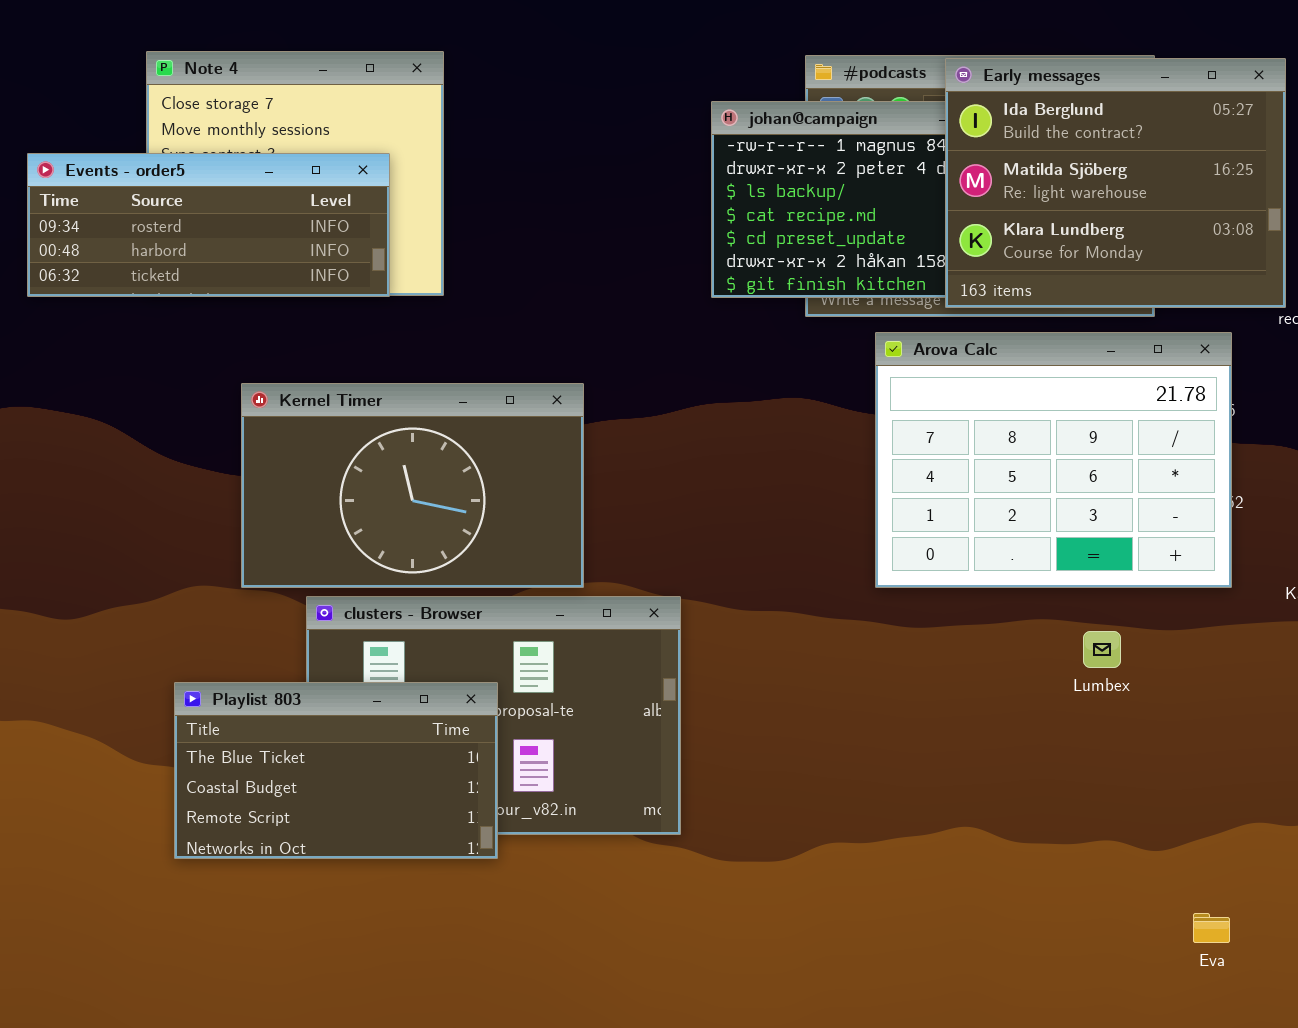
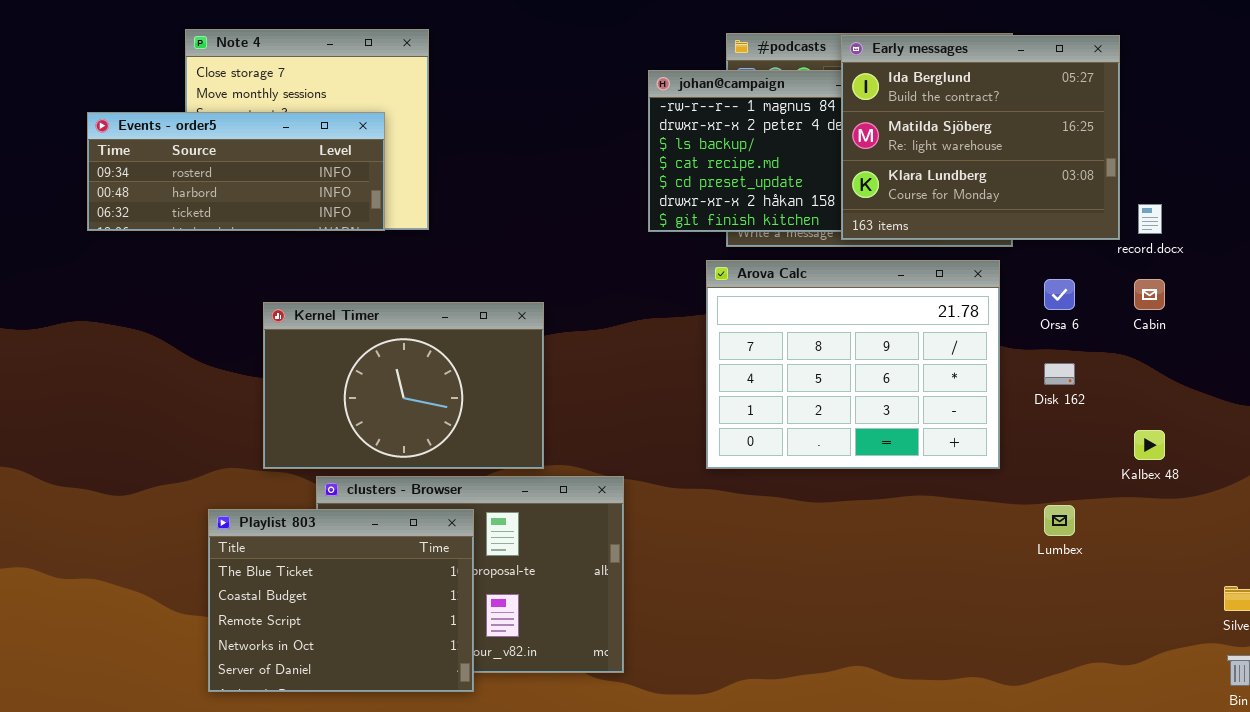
Arova Calc: [875,332,1232,588] -> [706,260,1000,469], moved
Lumbex: [1083,631,1121,668] -> [1044,505,1075,536], moved
Playlist 803: [174,682,498,859] -> [208,509,474,692], resized

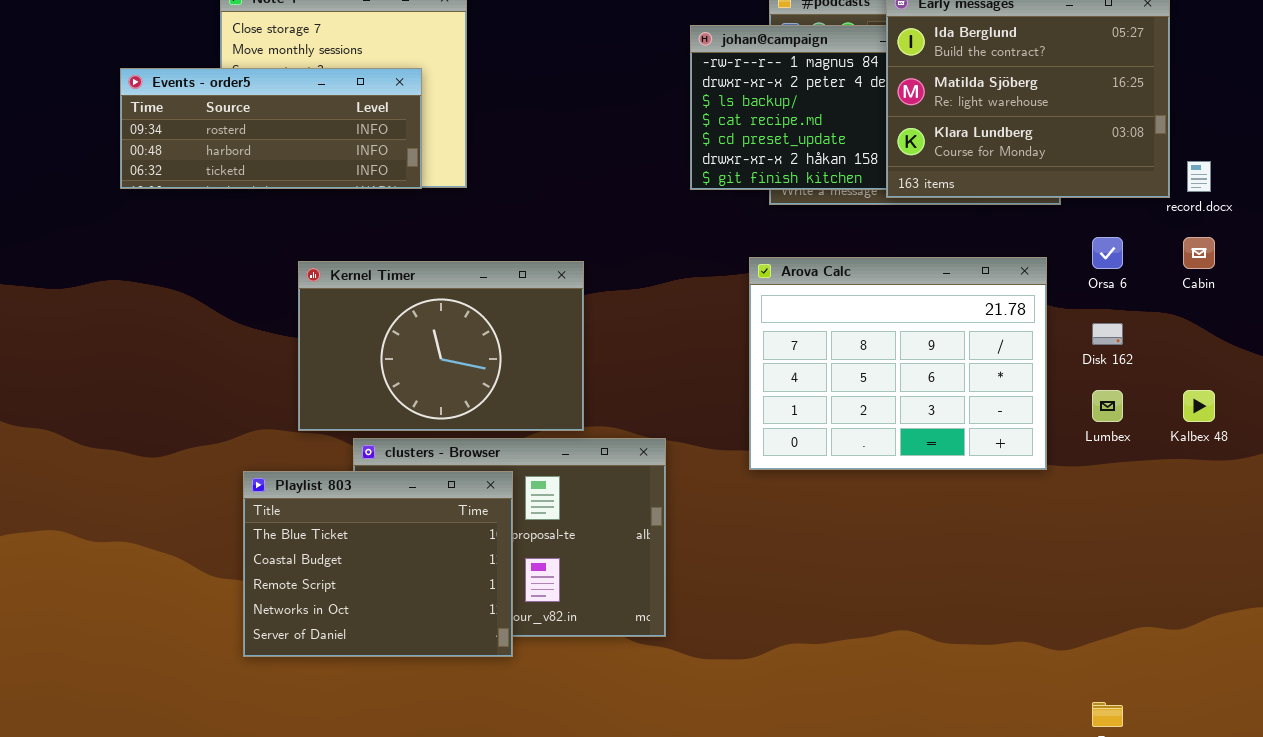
Arova Calc: [706,260,1000,469] -> [749,257,1047,470], moved
Lumbex: [1044,505,1075,536] -> [1092,390,1123,422], moved

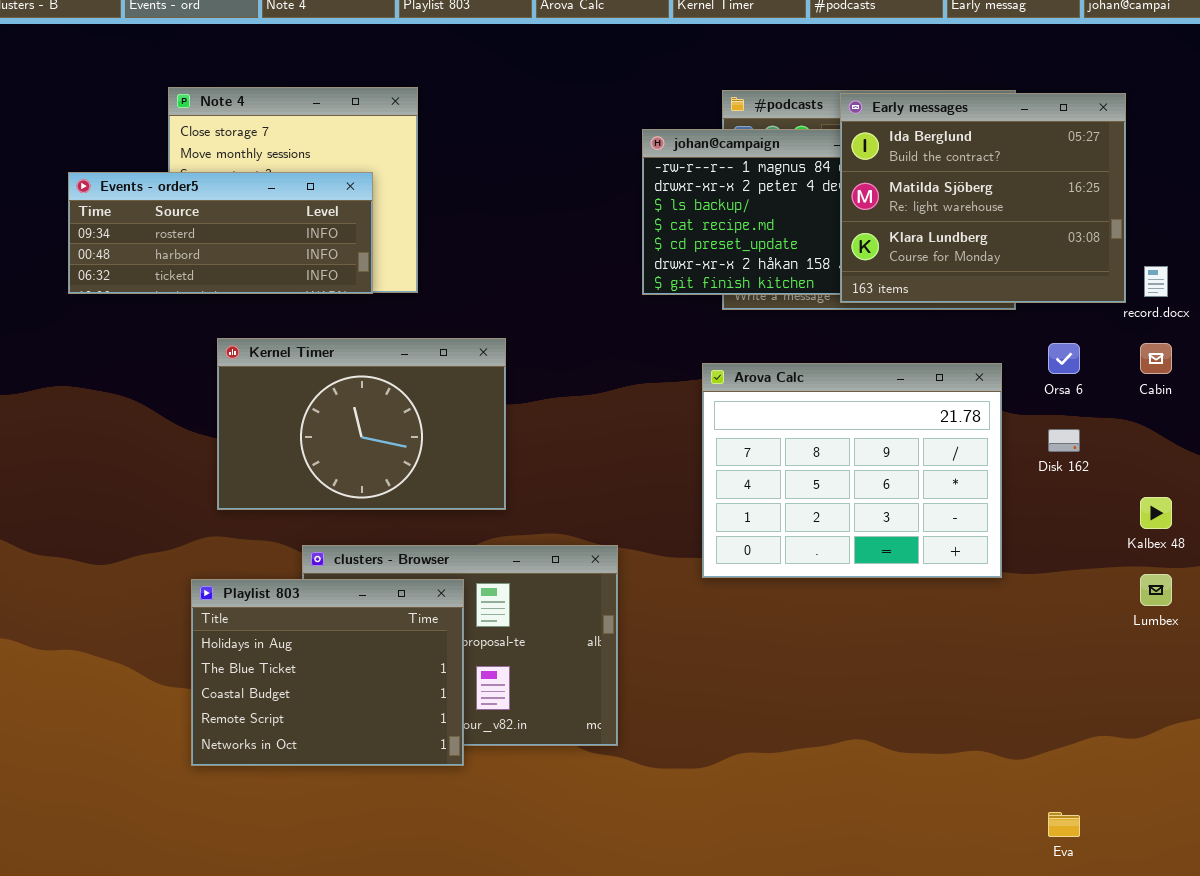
Kernel Timer: [298,261,584,431] -> [217,338,506,510], moved
Lumbex: [1092,390,1123,422] -> [1140,574,1172,606], moved
Playlist 803: [243,471,513,657] -> [191,579,464,766], scrolled up 1 row

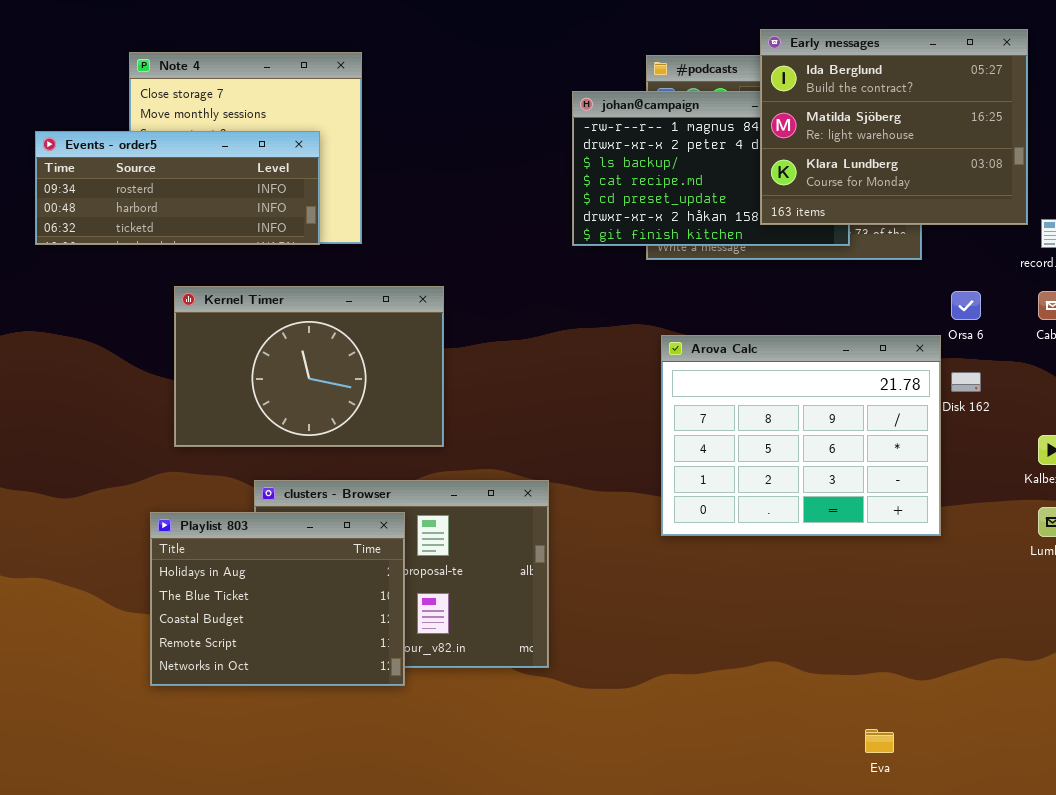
Early messages: [840,93,1126,303] -> [760,29,1028,225], moved
Arova Calc: [702,363,1002,578] -> [661,335,941,536], moved
Eva: [1048,812,1080,837] -> [865,729,894,753], moved

